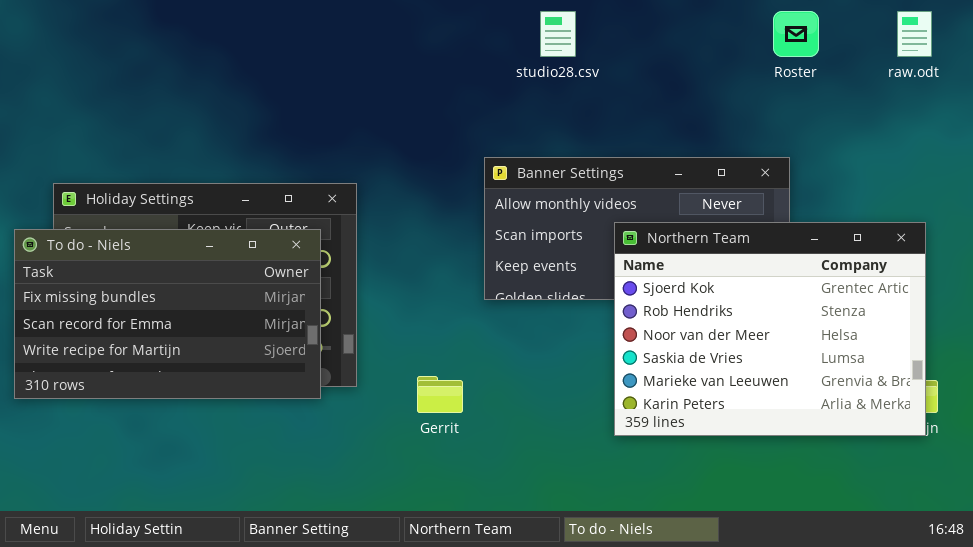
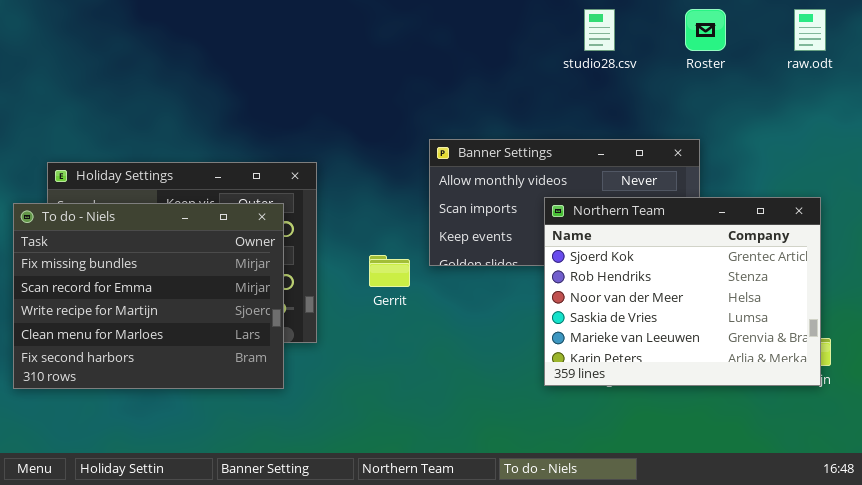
studio28.csv: [540,11,576,57] -> [584,9,615,51], moved
To do - Niels: [14,229,321,399] -> [13,203,284,389], resized
Gerrit: [417,376,463,413] -> [369,255,410,287], moved

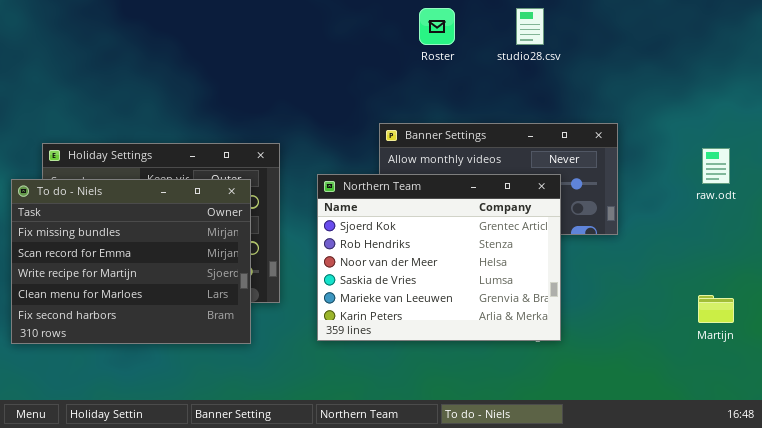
Roster: [685,9,726,51] -> [419,8,455,45], moved
raw.odt: [794,9,826,51] -> [702,148,730,184], moved
Northern Team: [544,197,821,386] -> [317,174,561,341], moved

